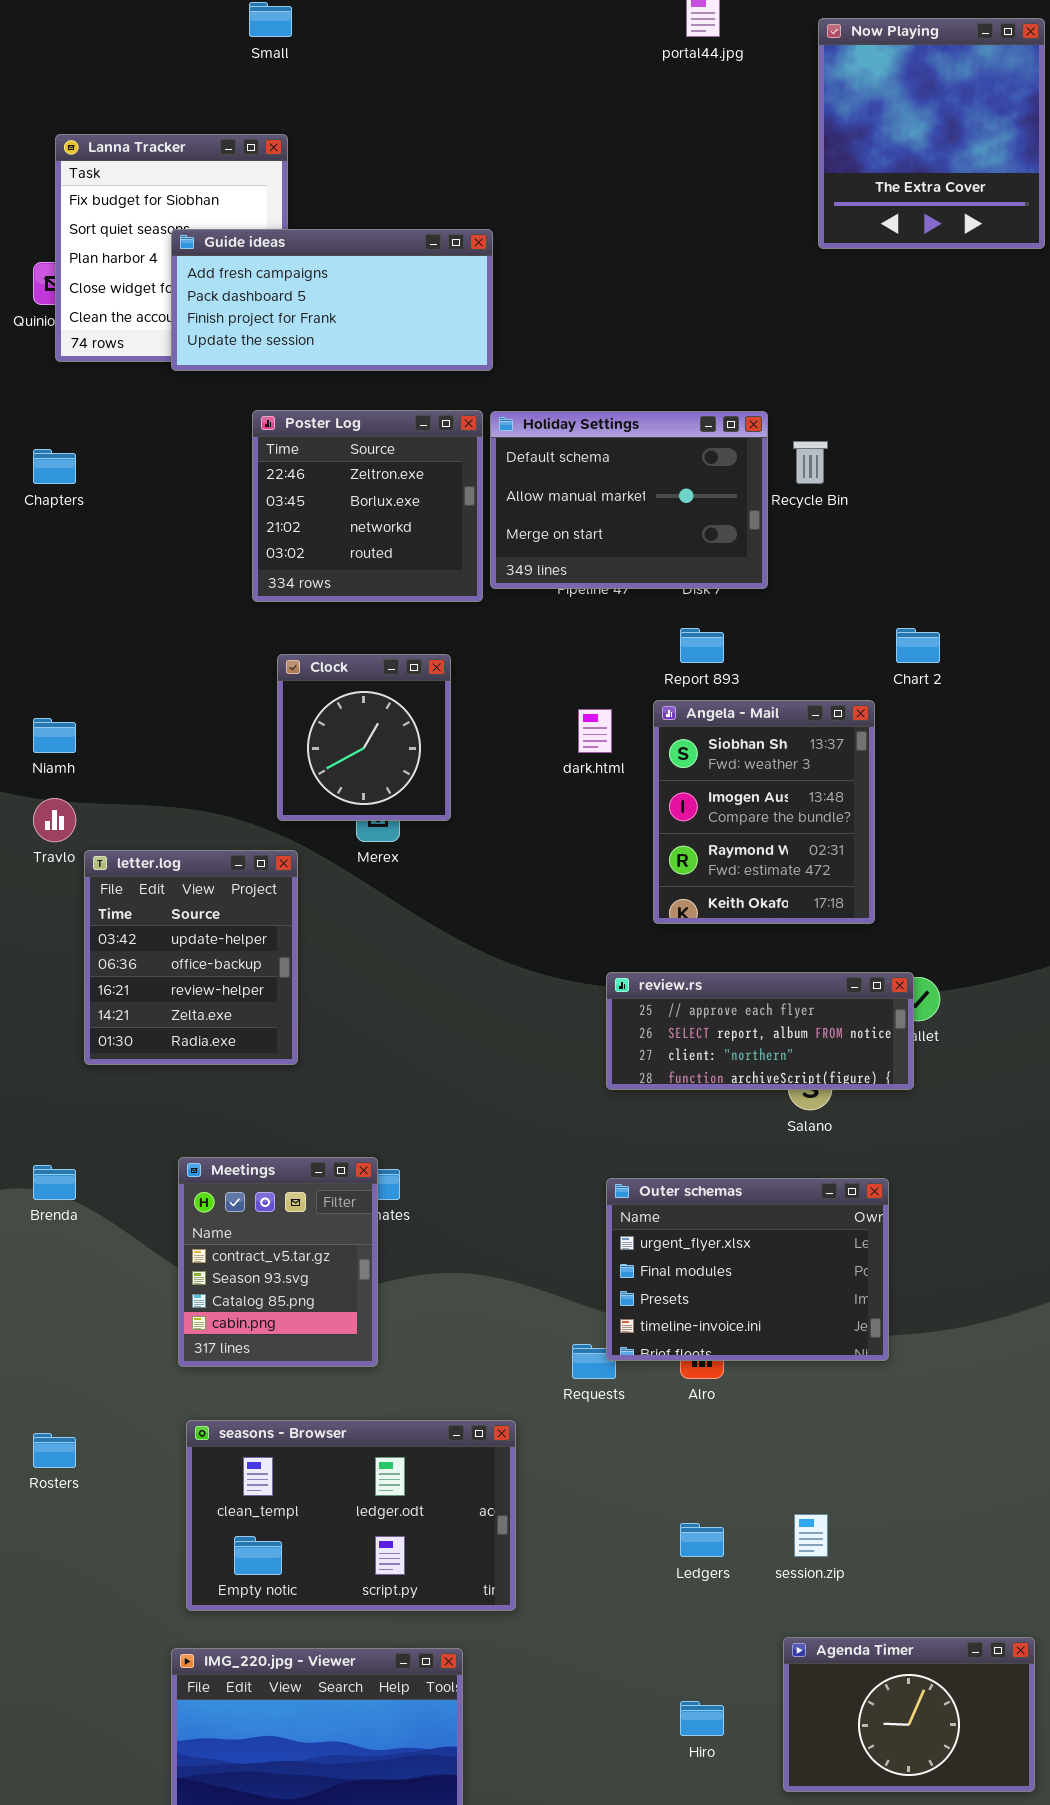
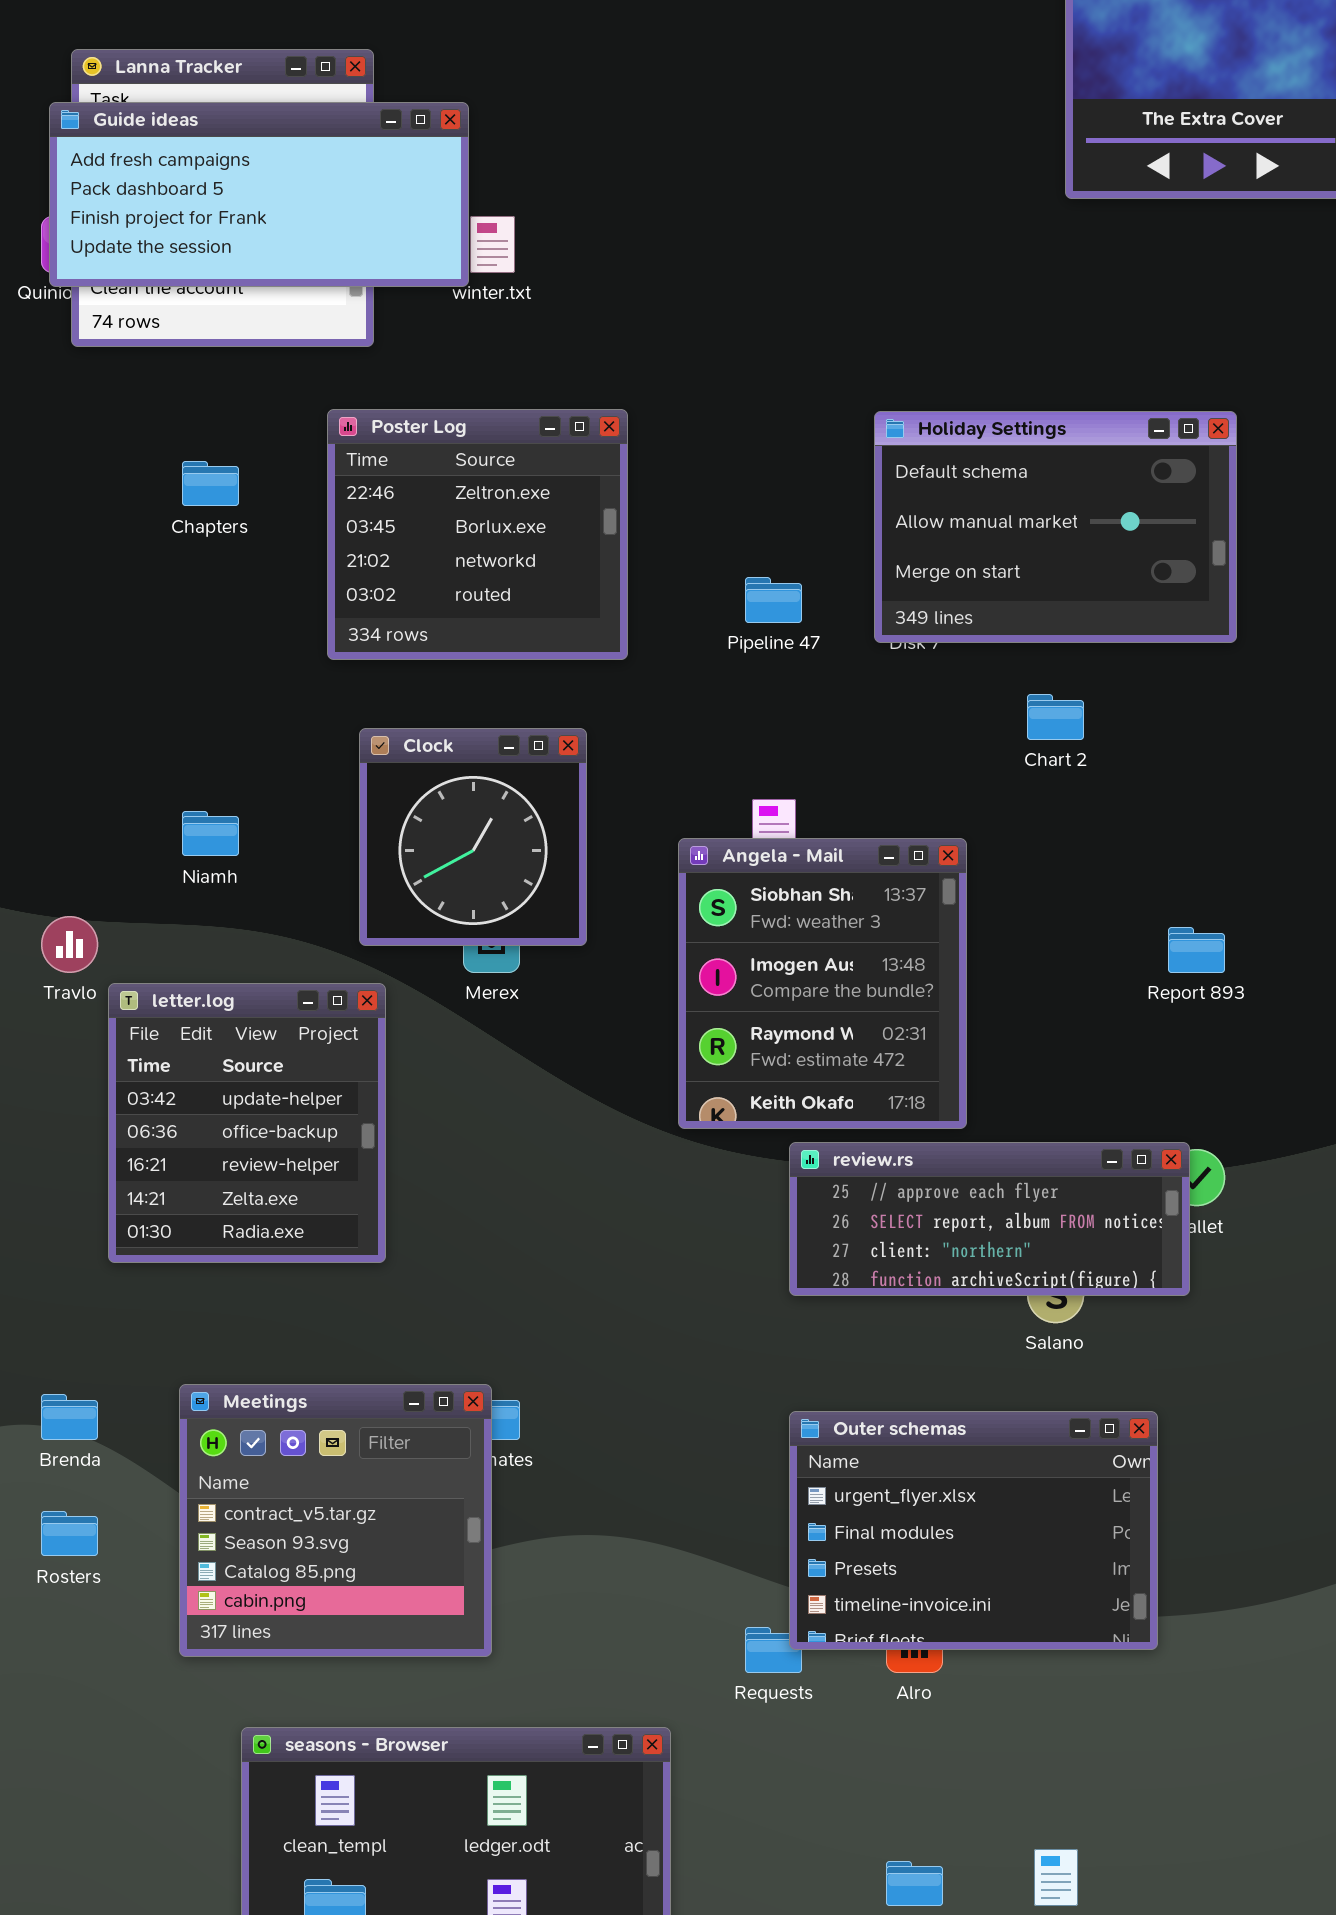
Guide ideas: [171,229,493,371] -> [49,102,469,287], moved
Holiday Settings: [490,411,768,589] -> [874,411,1237,643], moved
Chapters: [33,449,76,484] -> [182,461,239,506], moved
Report 893: [680,628,724,663] -> [1168,927,1225,973], moved
Chart 2: [896,628,940,663] -> [1027,694,1084,740], moved
Angela - Mail: [653,700,875,924] -> [678,838,967,1129], moved
Niamh: [33,718,76,753] -> [182,811,239,856], moved
Meetings: [178,1157,378,1367] -> [179,1384,492,1657], resized
Rosters: [33,1433,76,1468] -> [41,1511,98,1556], moved

